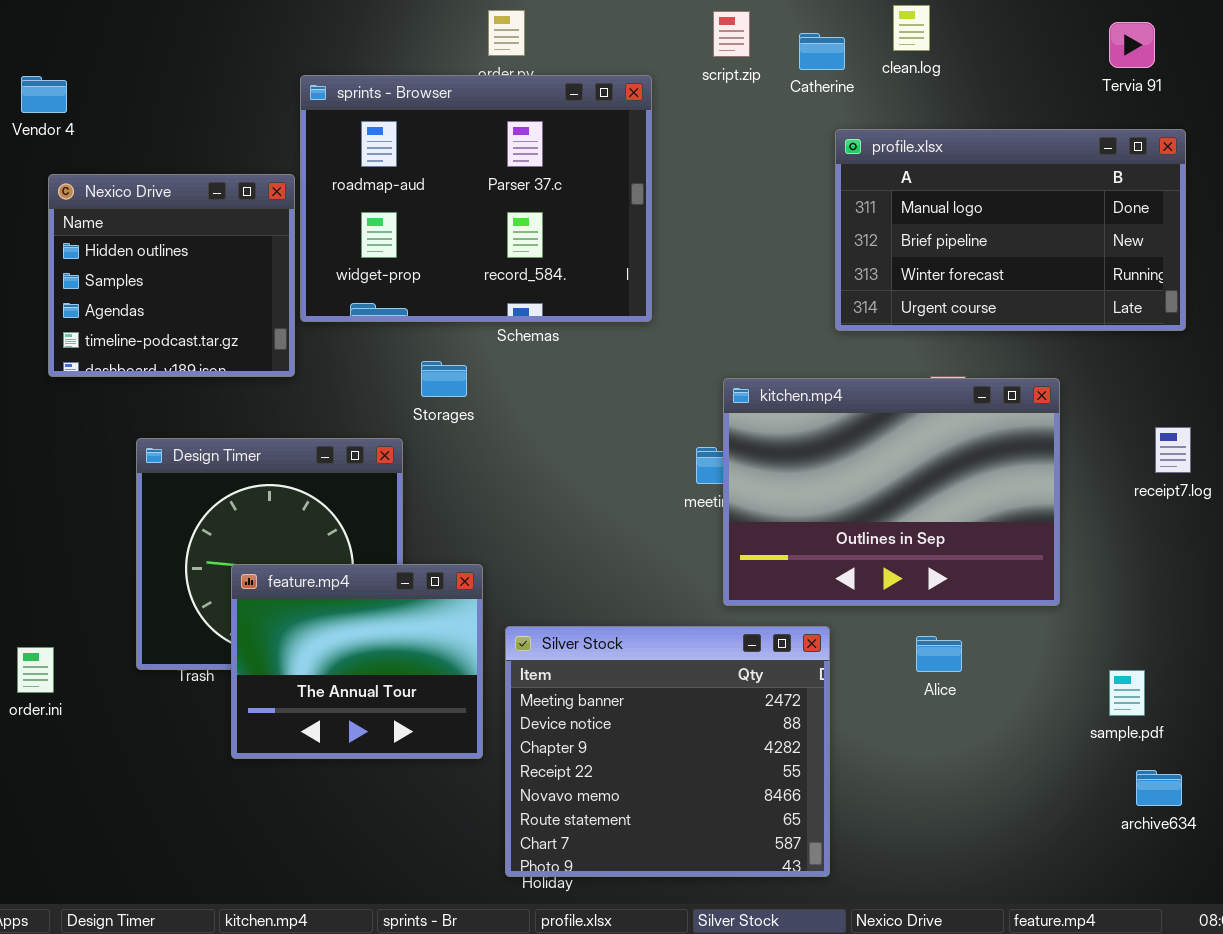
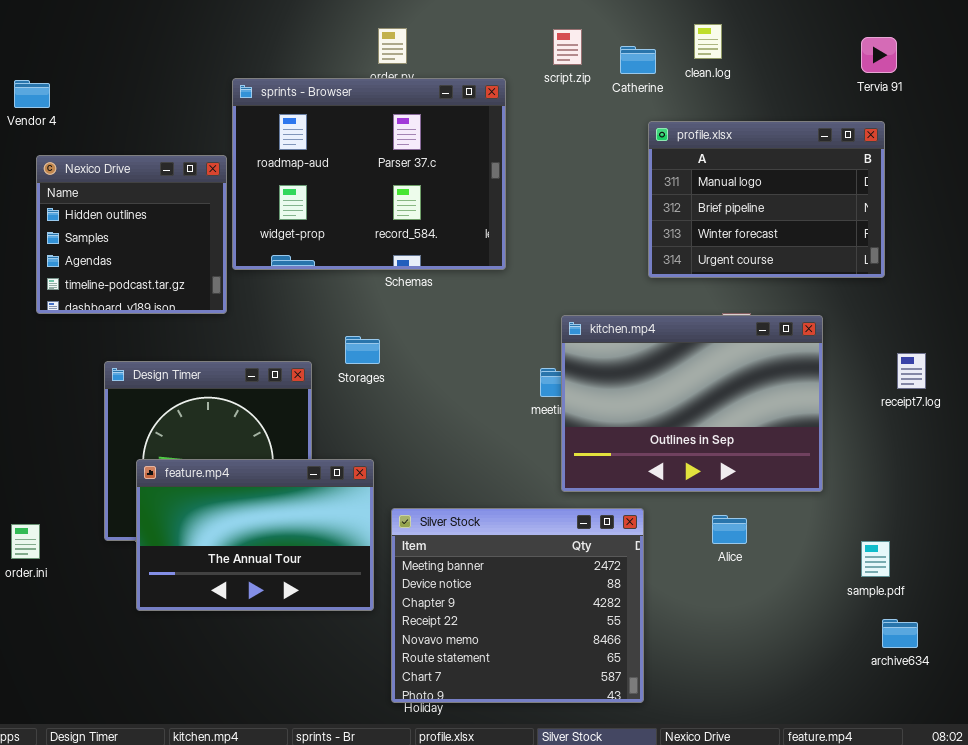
profile.xlsx: [835,129,1186,331] -> [648,121,885,278], resized
Storages: [421,361,467,397] -> [345,336,380,364], moved
feature.mp4: [231,564,483,759] -> [136,459,374,611], resized

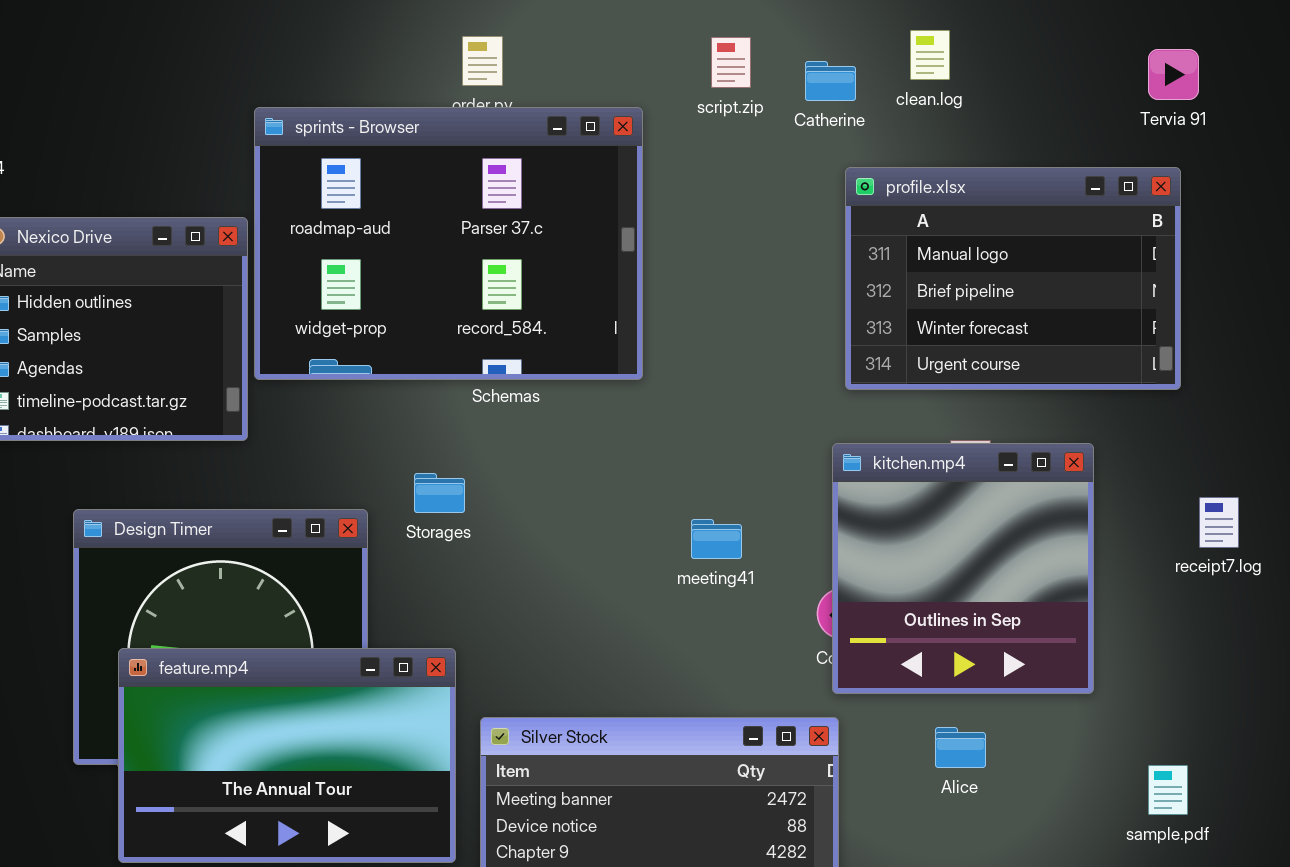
kitchen.mp4: [561,315,823,492] -> [832,443,1094,694], resized

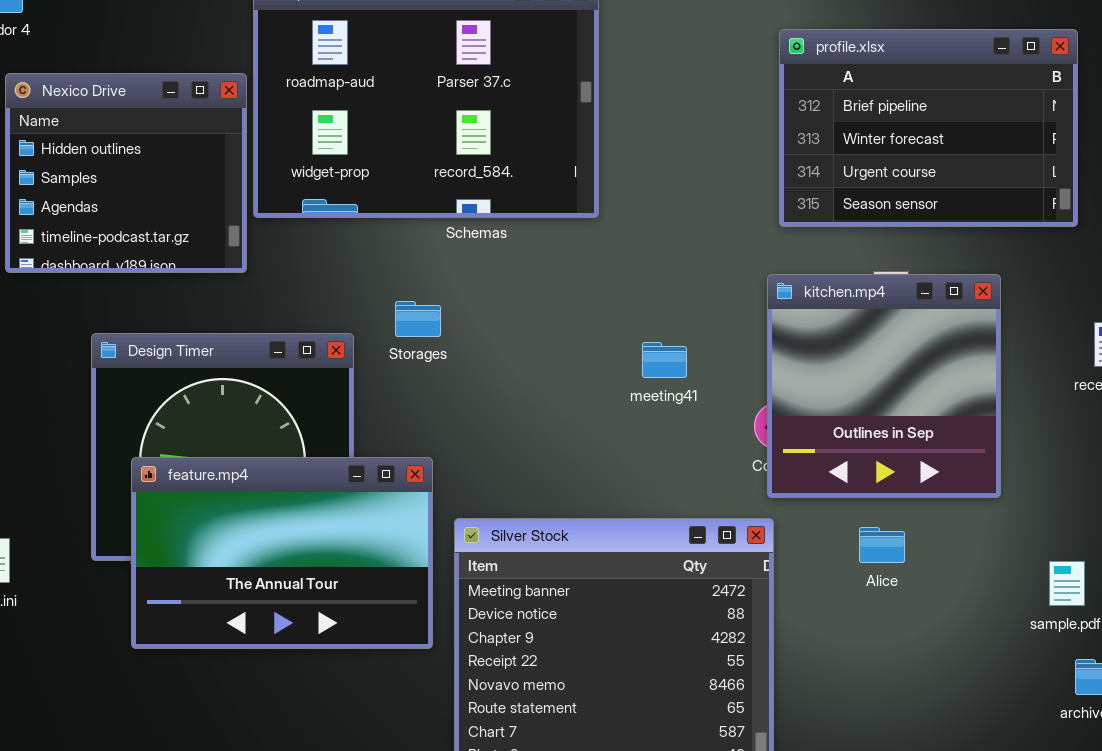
profile.xlsx: [845,167,1181,390] -> [779,29,1078,227], scrolled down 1 row

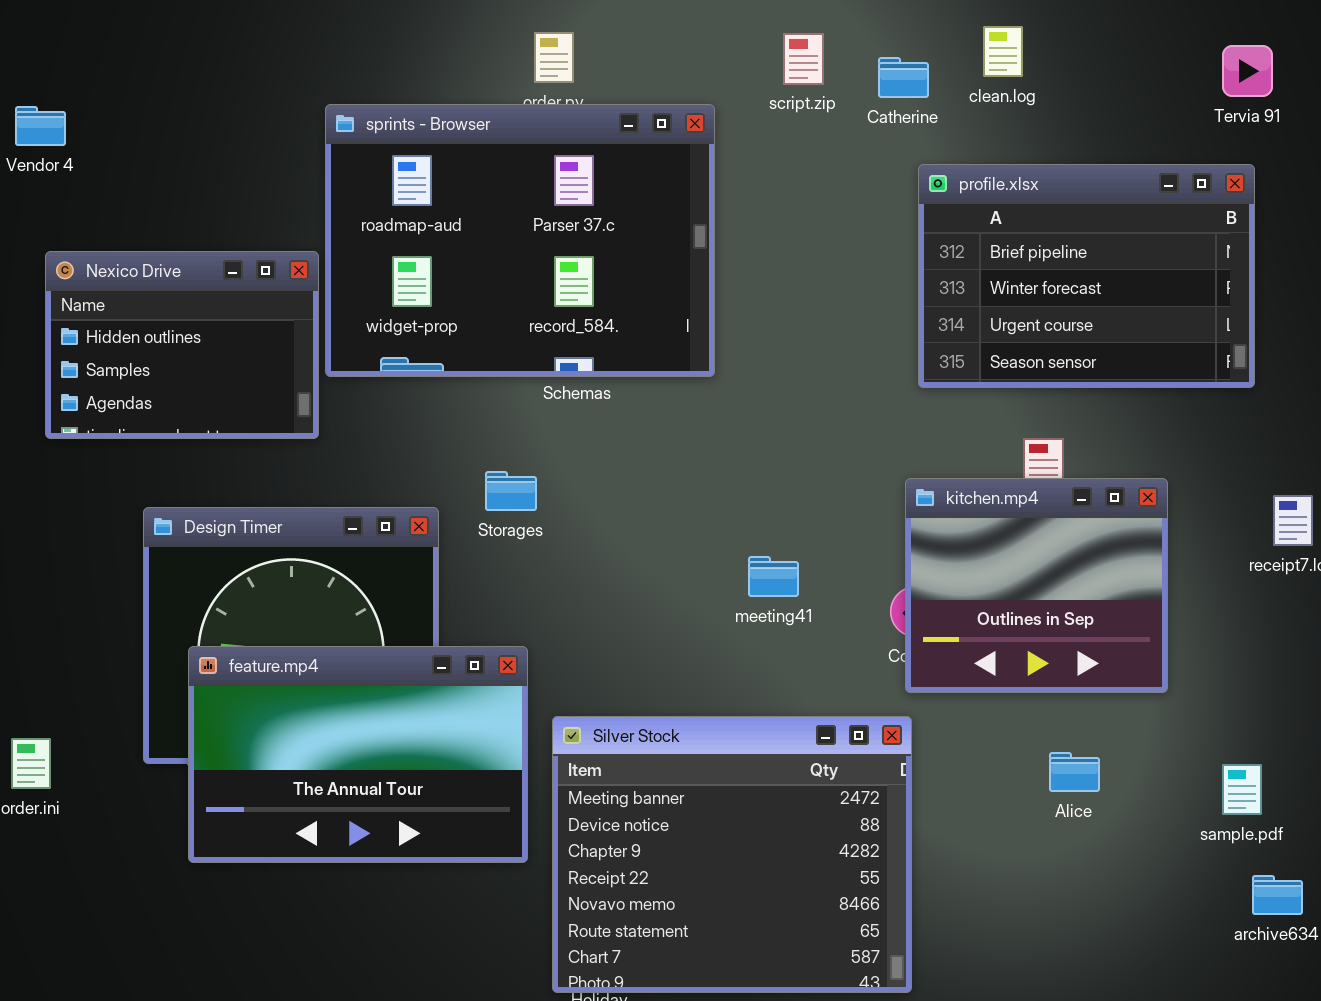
Nexico Drive: [5,73,247,273] -> [45,251,319,439], resized
kitchen.mp4: [767,274,1001,498] -> [905,478,1168,693], resized
meeting41: [642,342,687,378] -> [748,556,799,597], moved
Alice: [859,527,905,563] -> [1049,752,1100,792], moved

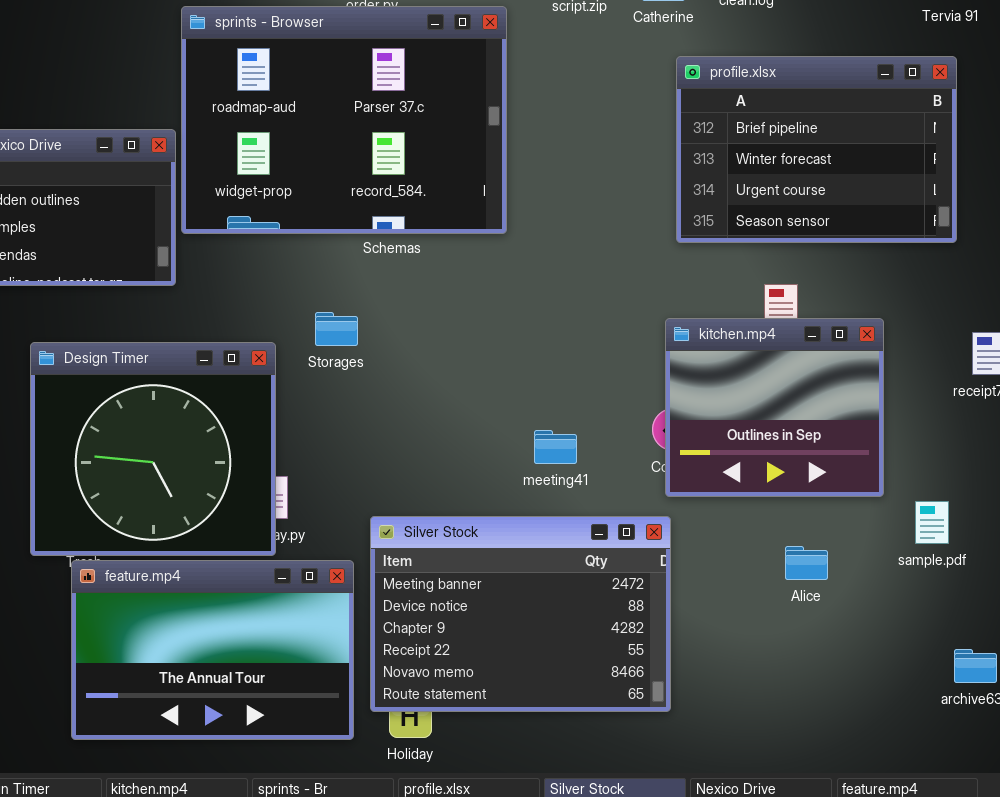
meeting41: [748,556,799,597] -> [534,430,577,464], moved
feature.mp4: [188,646,528,863] -> [71,560,354,740], moved
Silver Stock: [552,716,912,993] -> [370,516,671,712], resized
sample.pdf: [1222,764,1262,815] -> [915,501,949,544], moved

